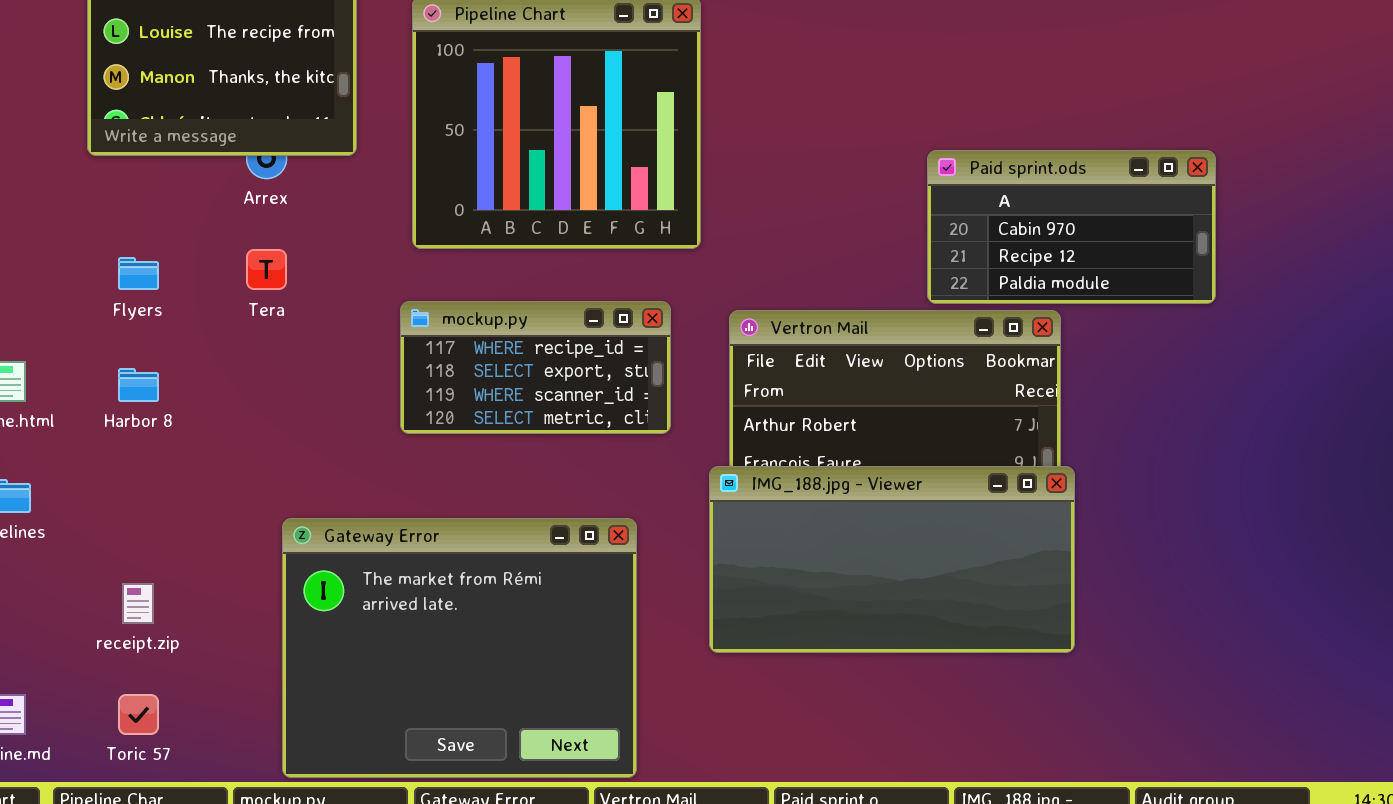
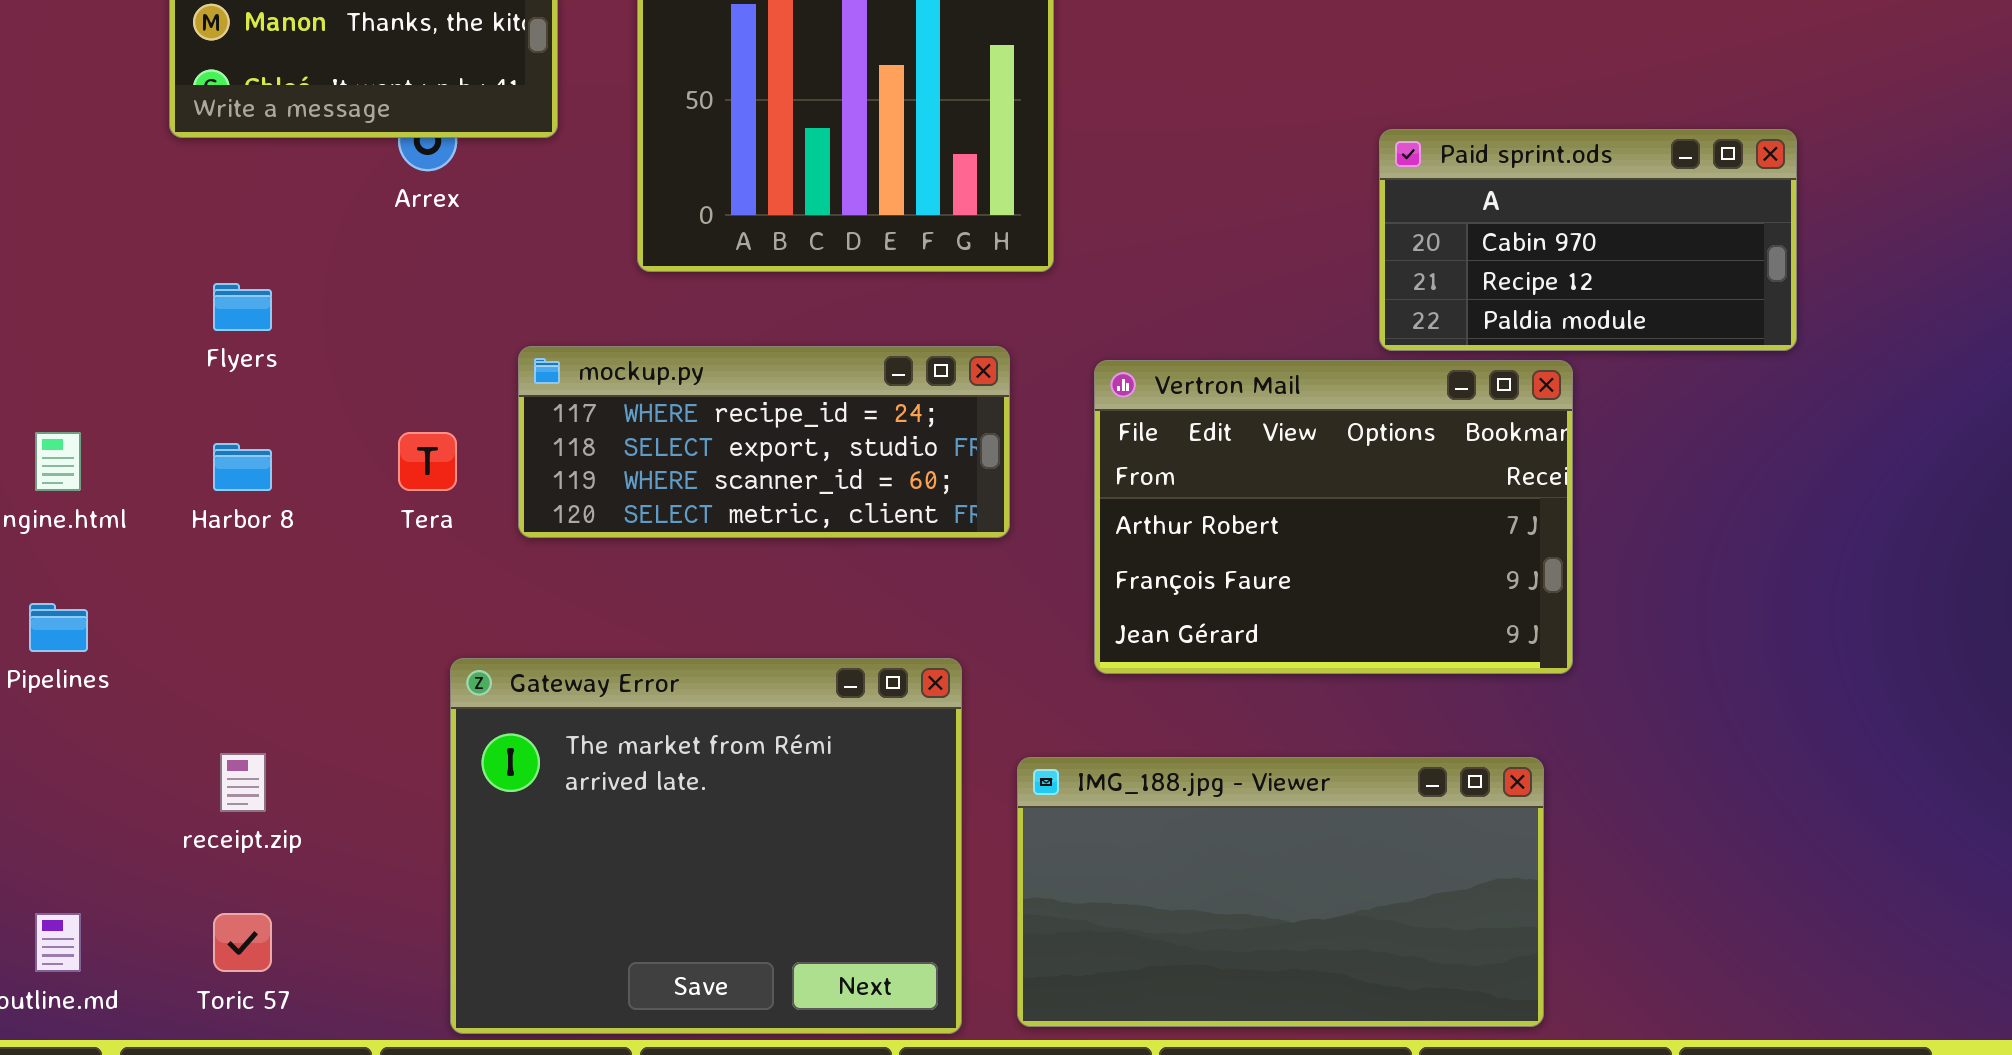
Tera: [246,249,287,290] -> [398,432,457,491], moved
mockup.py: [400,301,671,434] -> [518,346,1010,538], resized
IMG_188.jpg - Viewer: [709,466,1075,653] -> [1017,757,1544,1027], moved

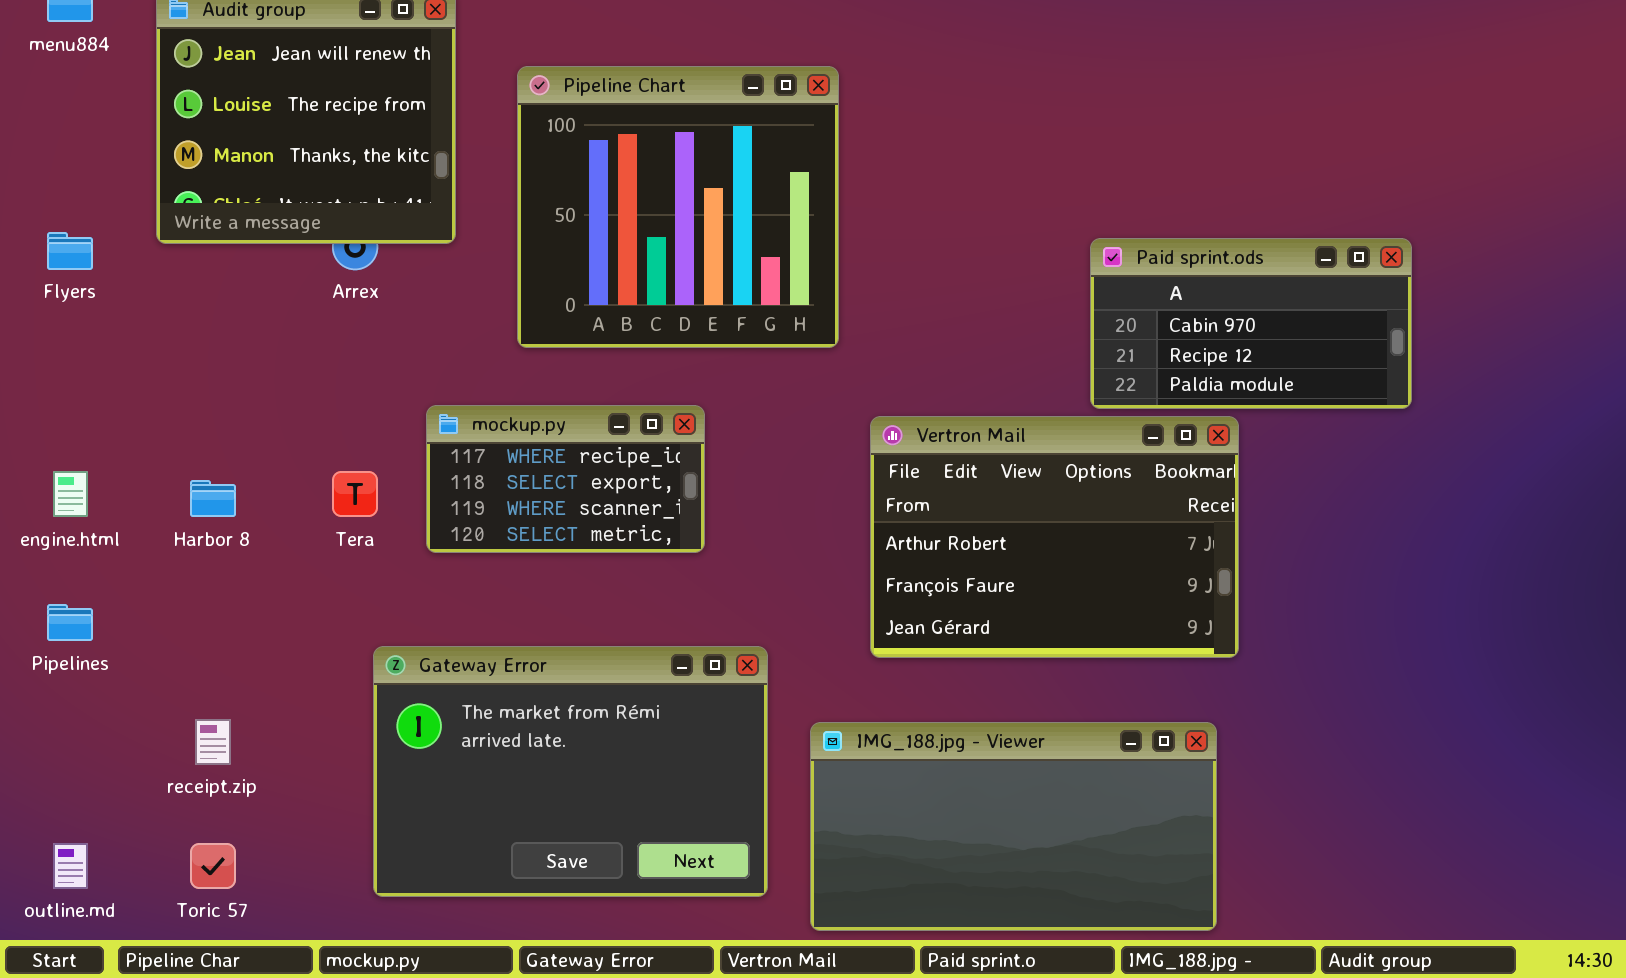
Flyers: [213,283,272,331] -> [47,232,93,270], moved
mockup.py: [518,346,1010,538] -> [426,405,705,553], resized
Gateway Error: [450,658,962,1034] -> [373,646,768,897], resized

